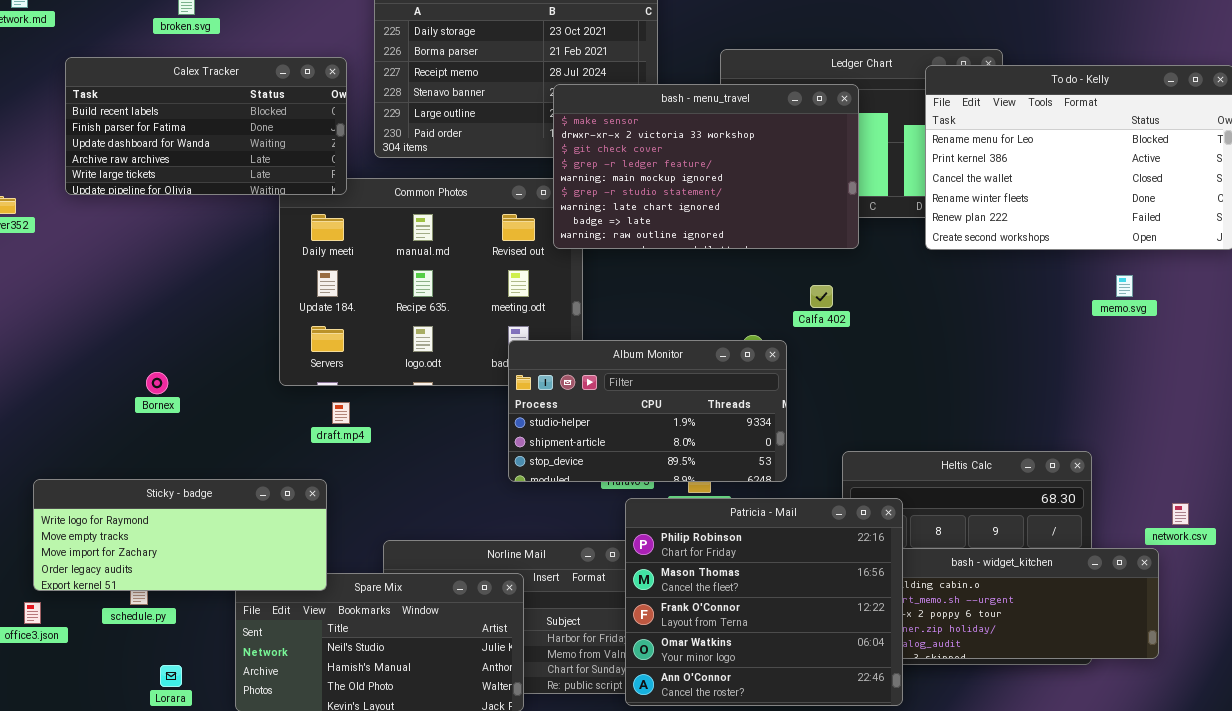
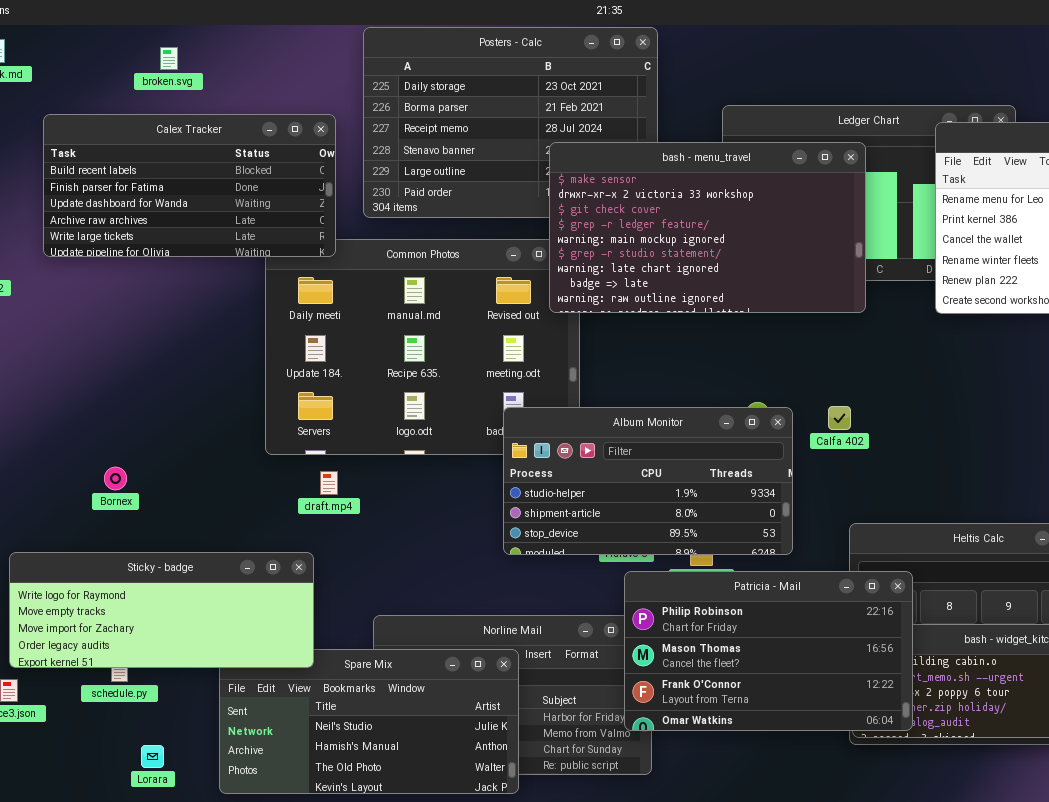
Calfa 402: [810,285,833,308] -> [828,406,851,430], moved
Bornex: [146,372,168,394] -> [104,467,127,490], moved
Patricia - Mail: [625,498,903,706] -> [624,571,913,731], resized

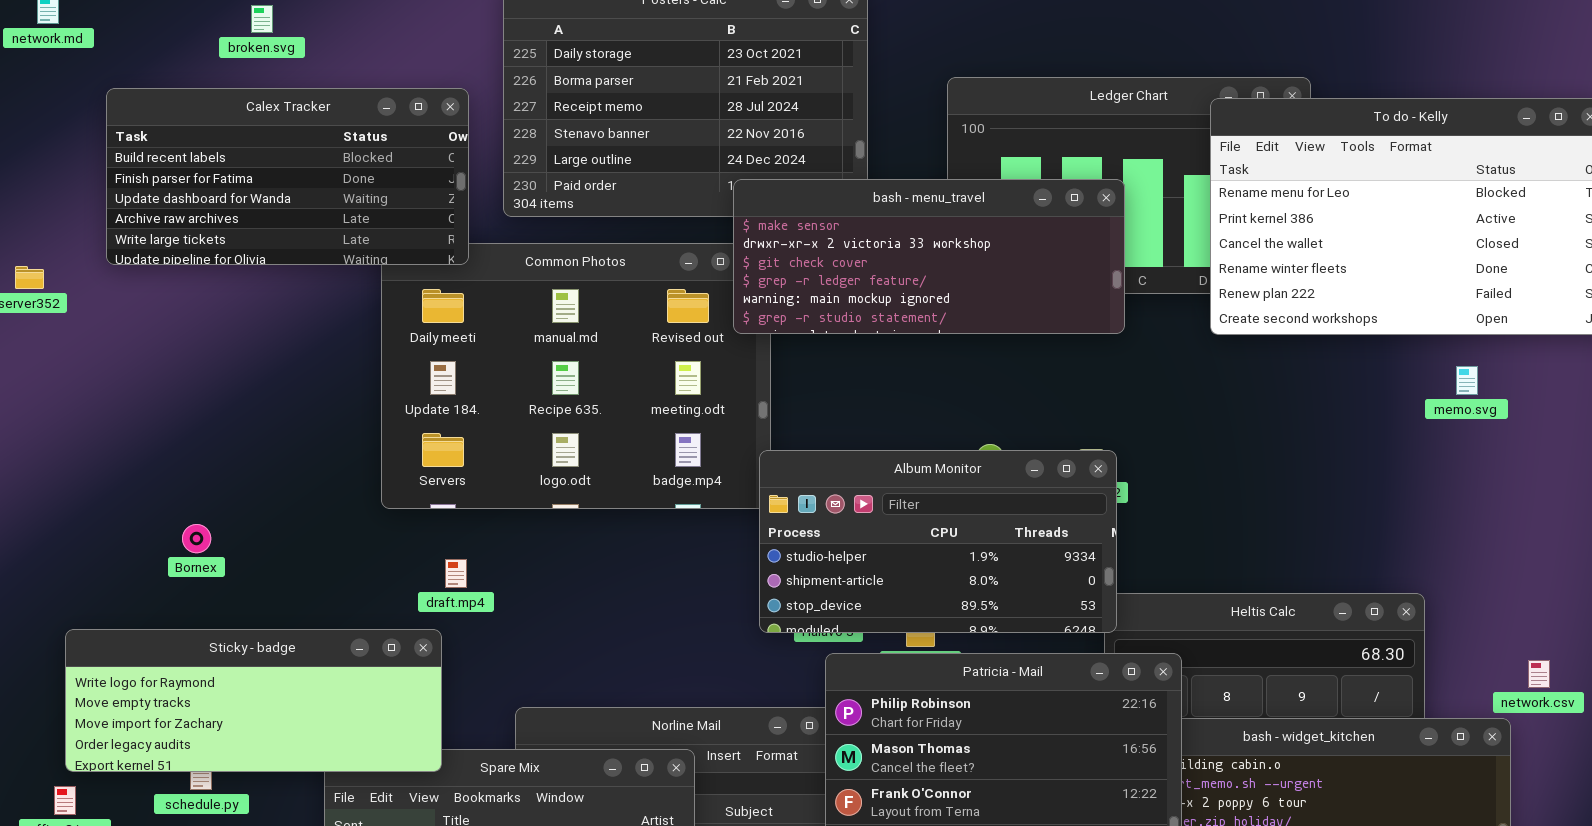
bash - menu_travel: [549,142,866,313] -> [733,179,1125,334], resized
Album Monitor: [503,407,793,555] -> [759,450,1117,633], moved
draft.mp4: [320,471,338,495] -> [445,559,467,588], moved

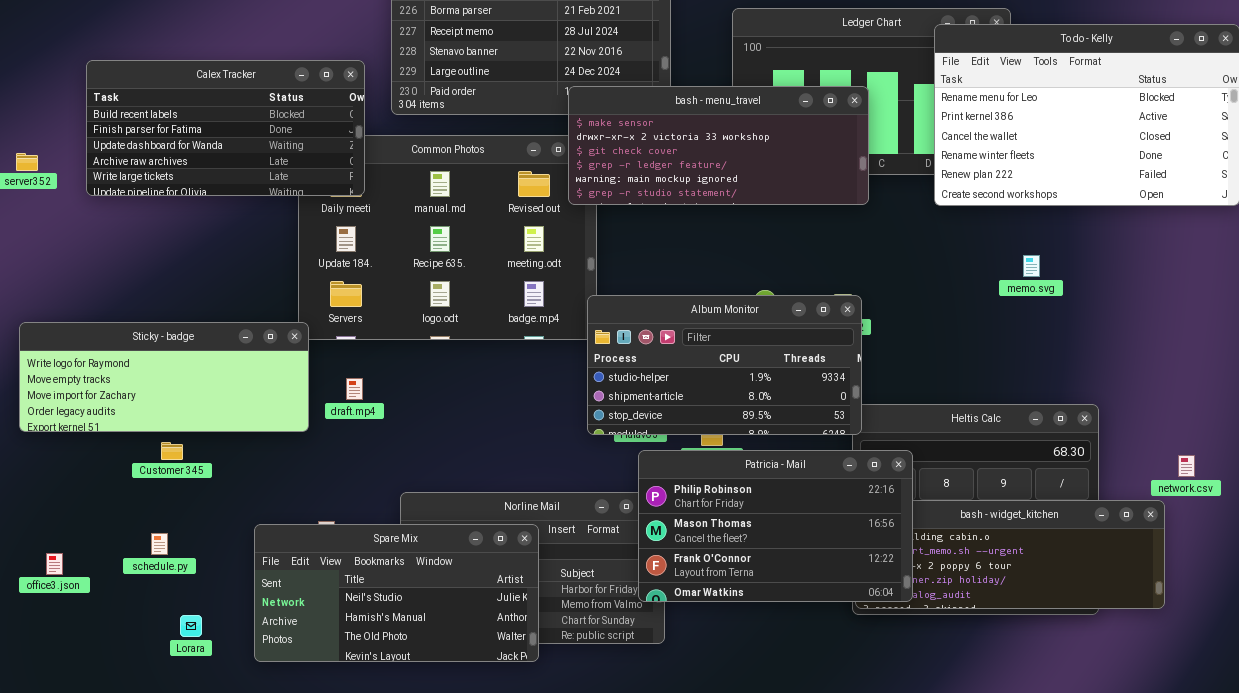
Calex Tracker: [106,88,469,265] -> [86,60,365,196], moved
memo.svg: [1456,366,1478,395] -> [1023,255,1040,277], moved
Sticky - badge: [65,629,442,772] -> [19,322,309,432], moved

